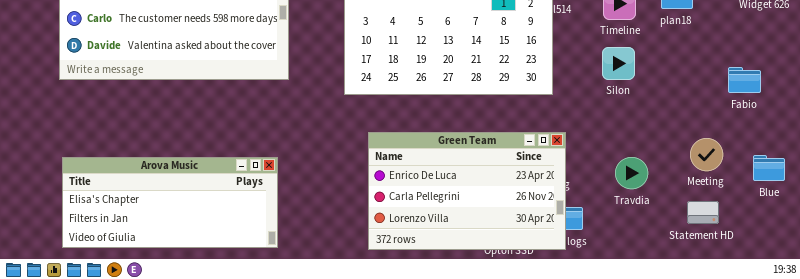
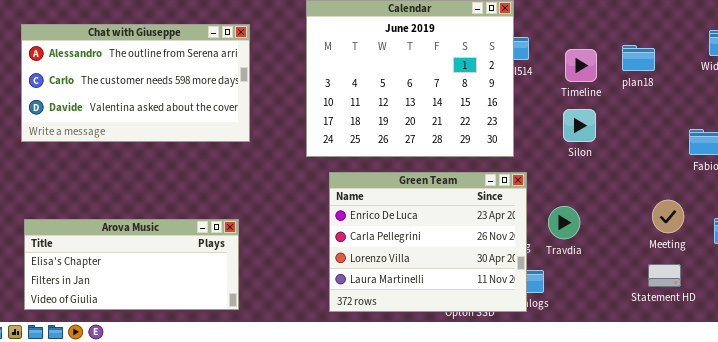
Green Team: [368,132,566,250] -> [329,172,527,312], resized
Travdia: [615,157,648,189] -> [548,206,580,239], moved

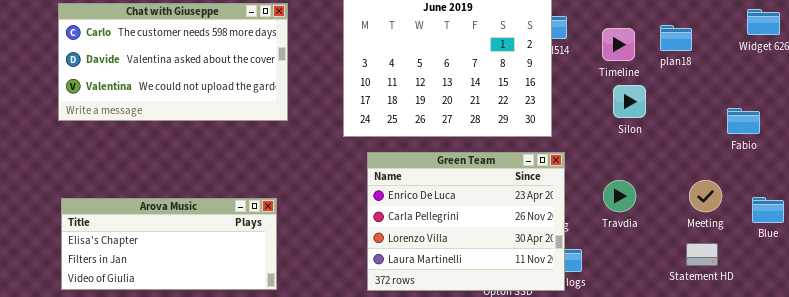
Chat with Giuseppe: [21,24,250,142] -> [58,3,288,121], scrolled down 1 row
Silon: [563,109,596,142] -> [613,85,646,118], moved
Travdia: [548,206,580,239] -> [603,180,636,212], moved

